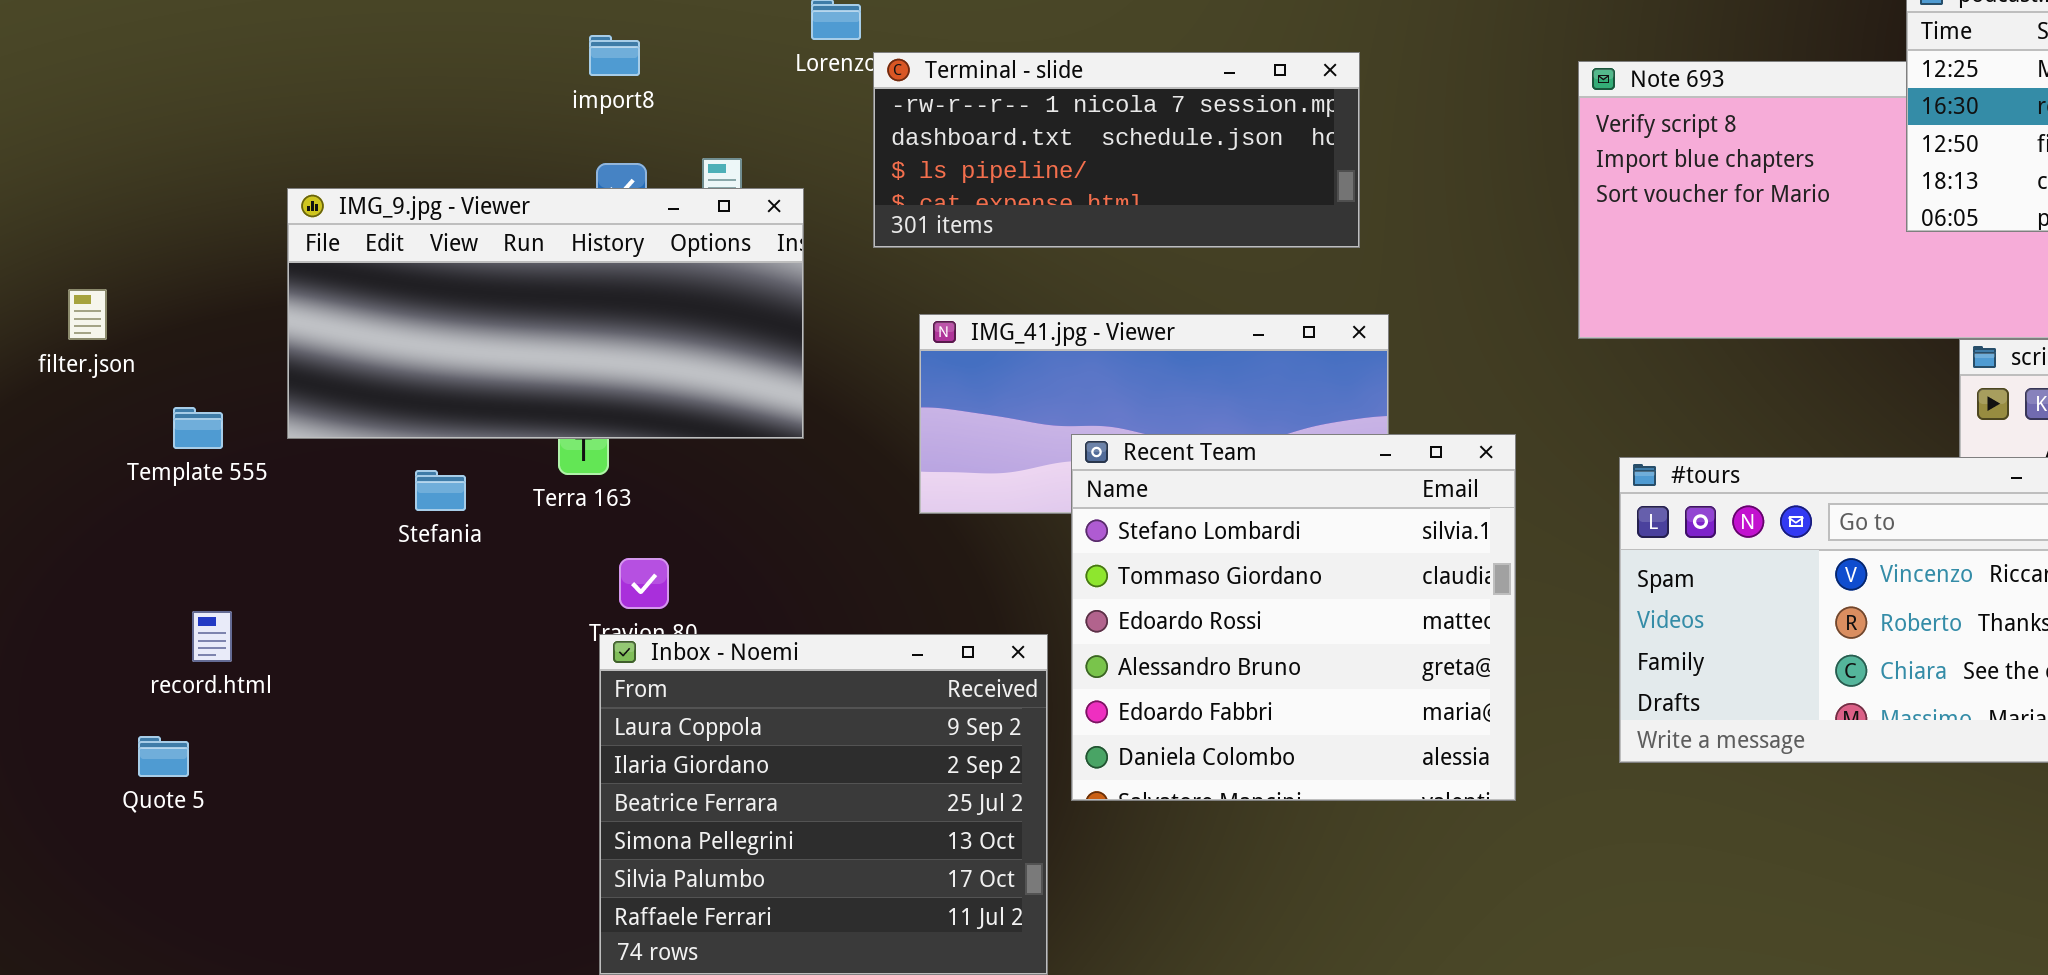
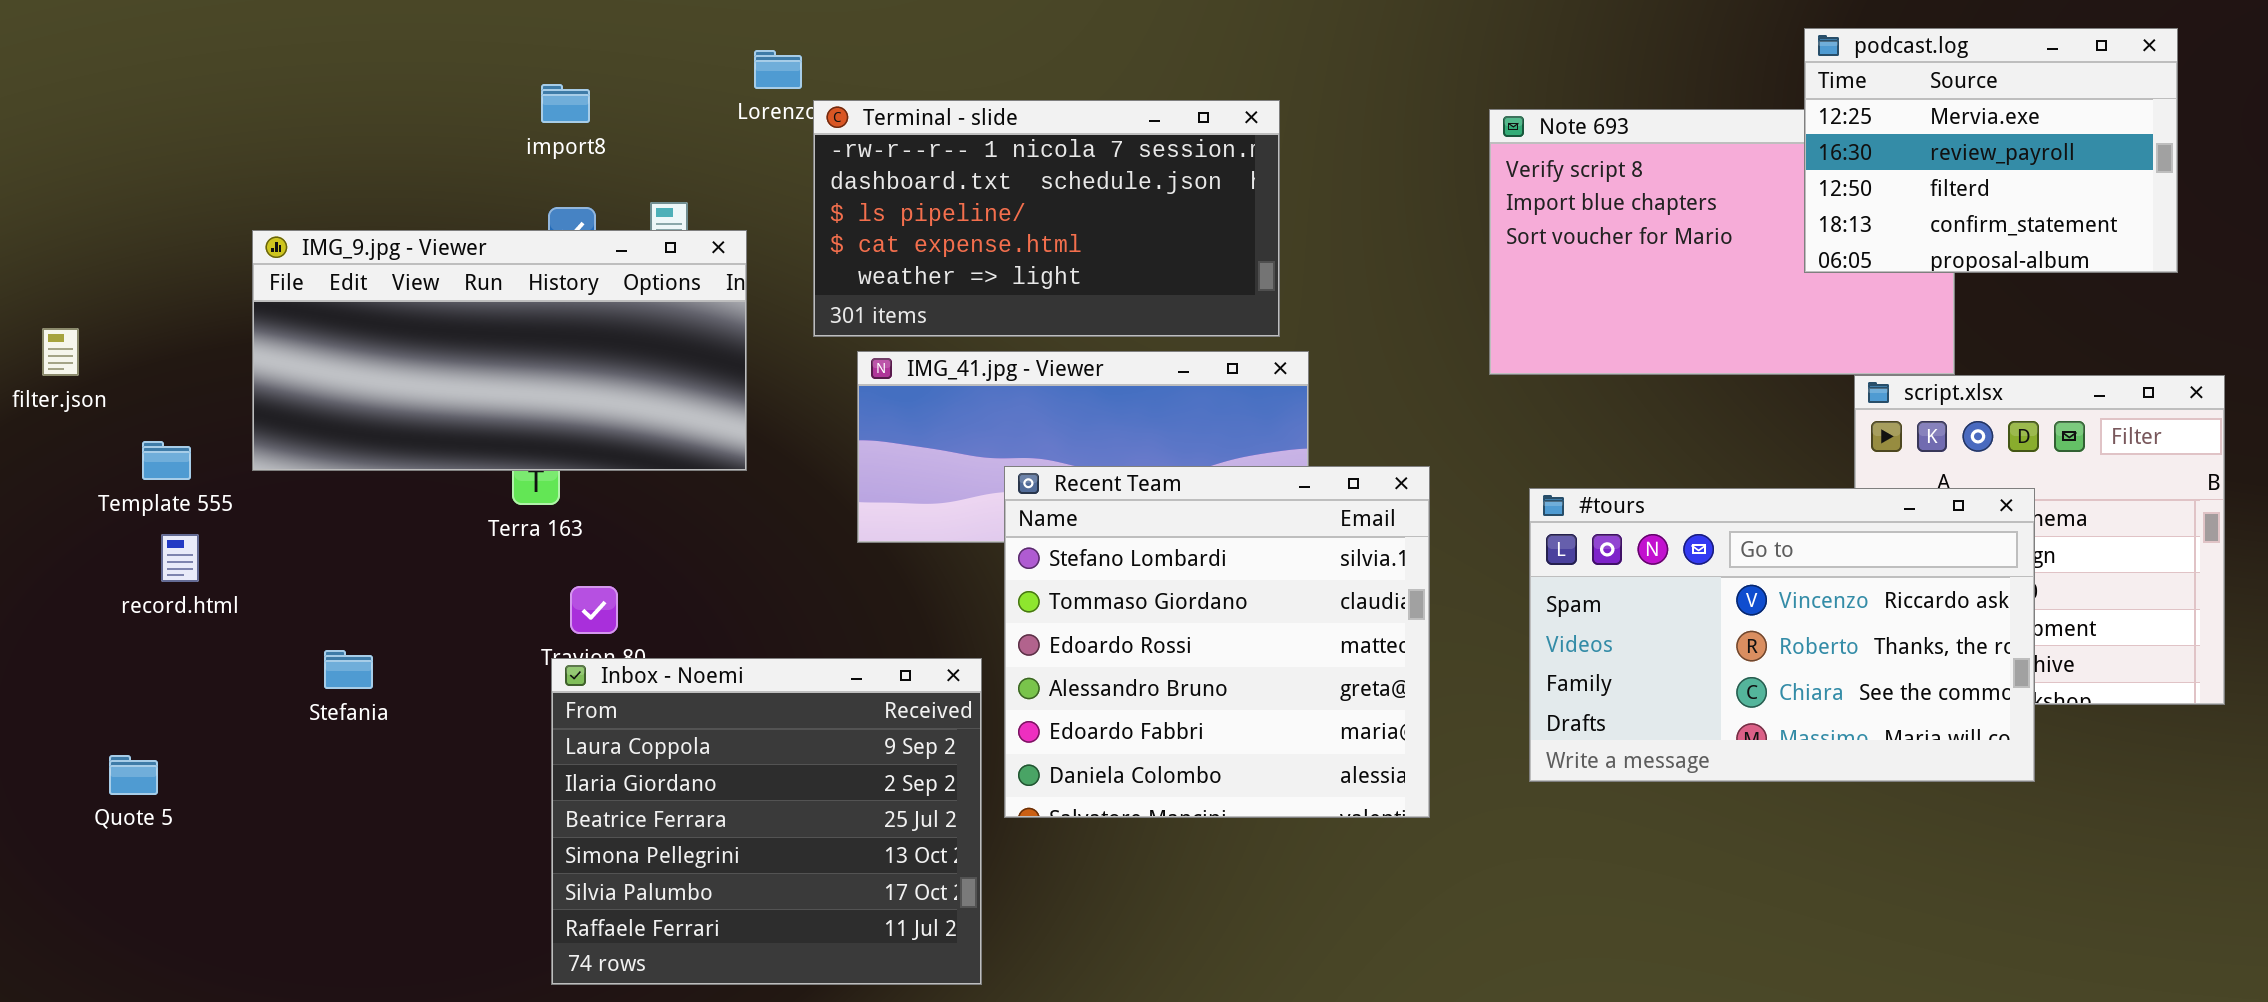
Terminal - slide: [873,52,1360,248] -> [813,100,1280,337], resized
Stefania: [415,470,466,511] -> [324,650,373,689], moved
record.html: [192,611,232,662] -> [161,534,199,582], moved

